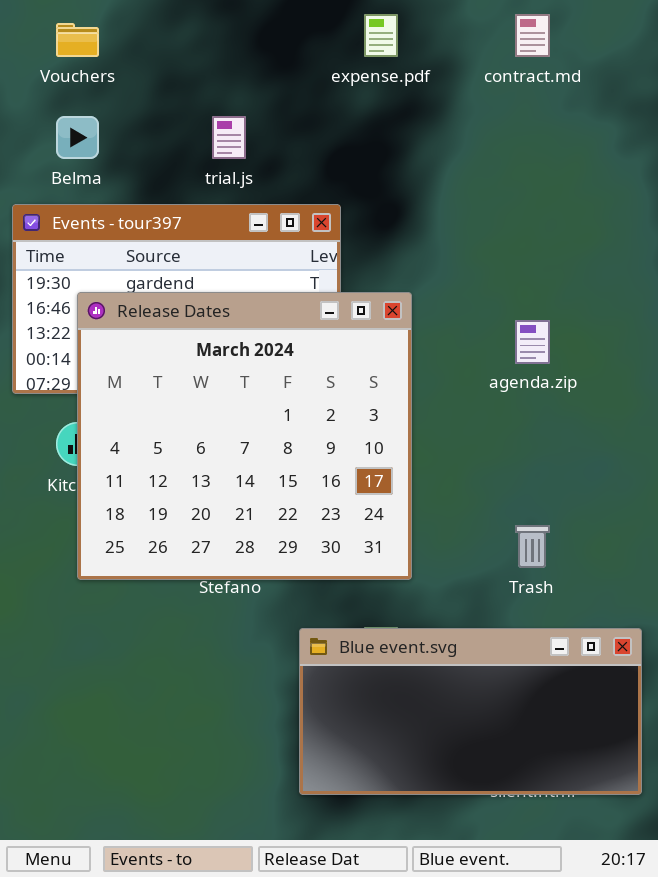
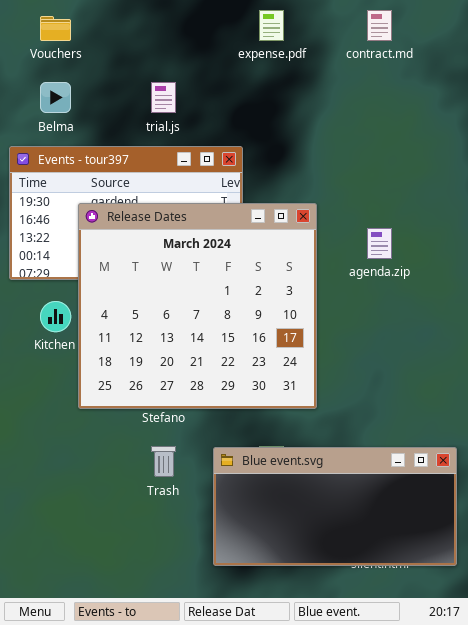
Release Dates: [77,292,412,580] -> [78,203,317,409], moved
Trash: [515,525,550,568] -> [151,446,176,477], moved

